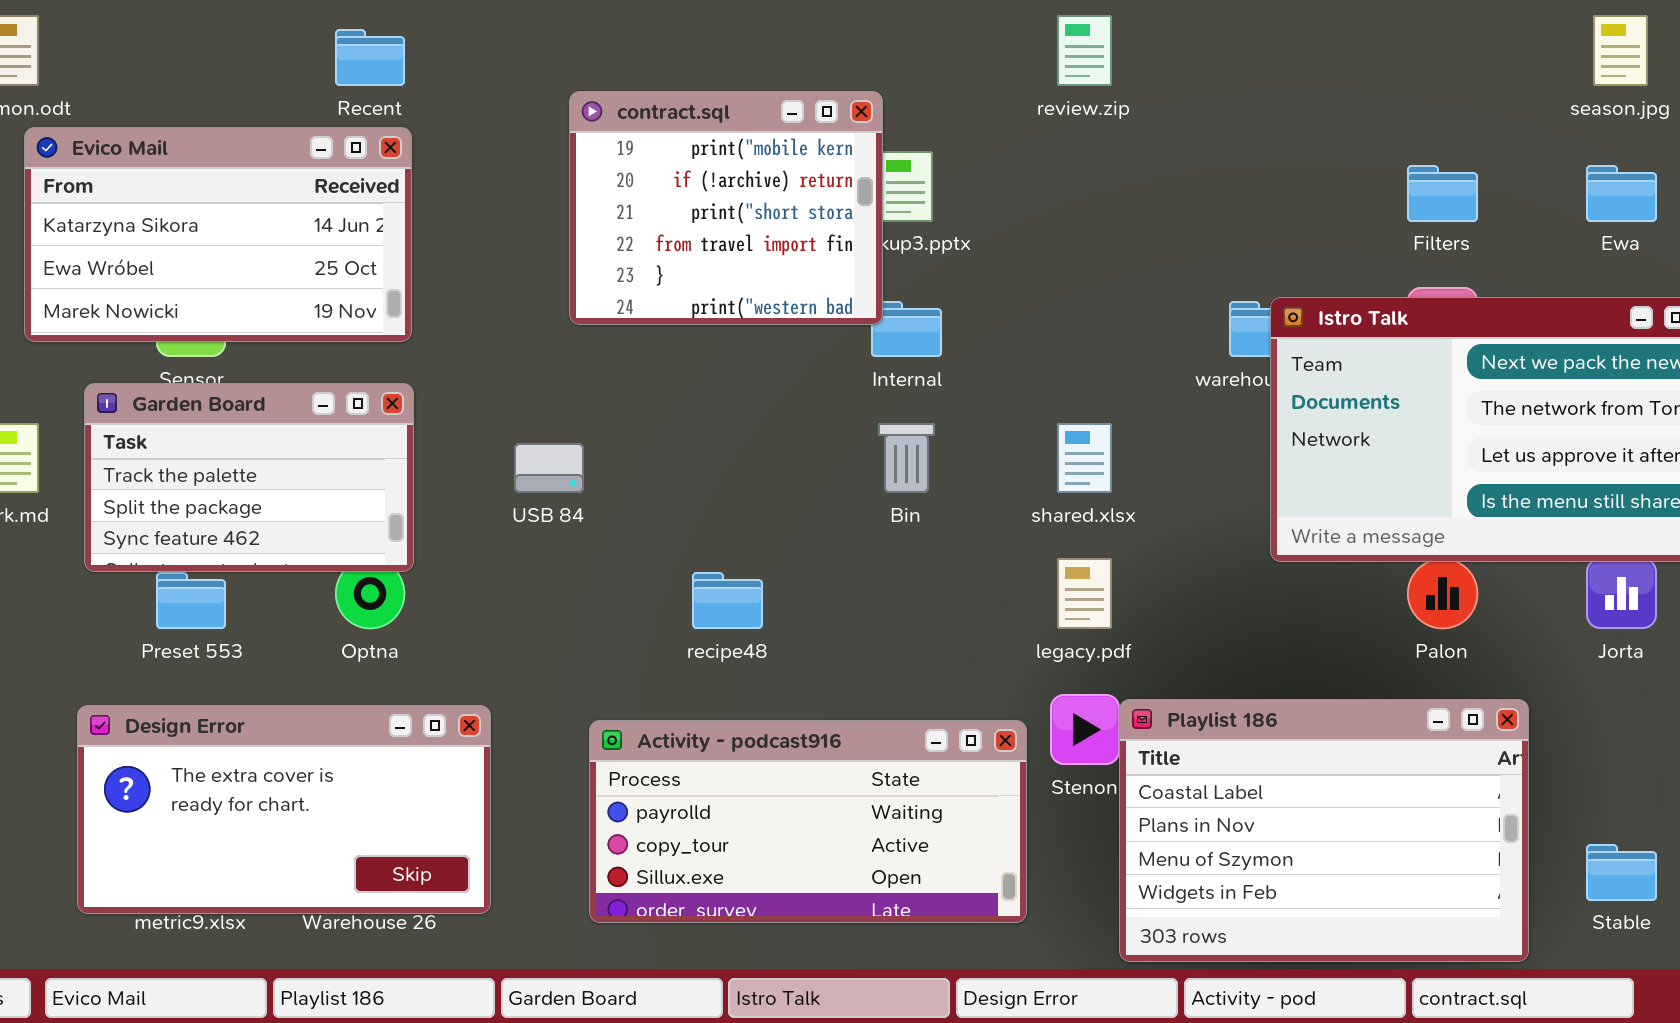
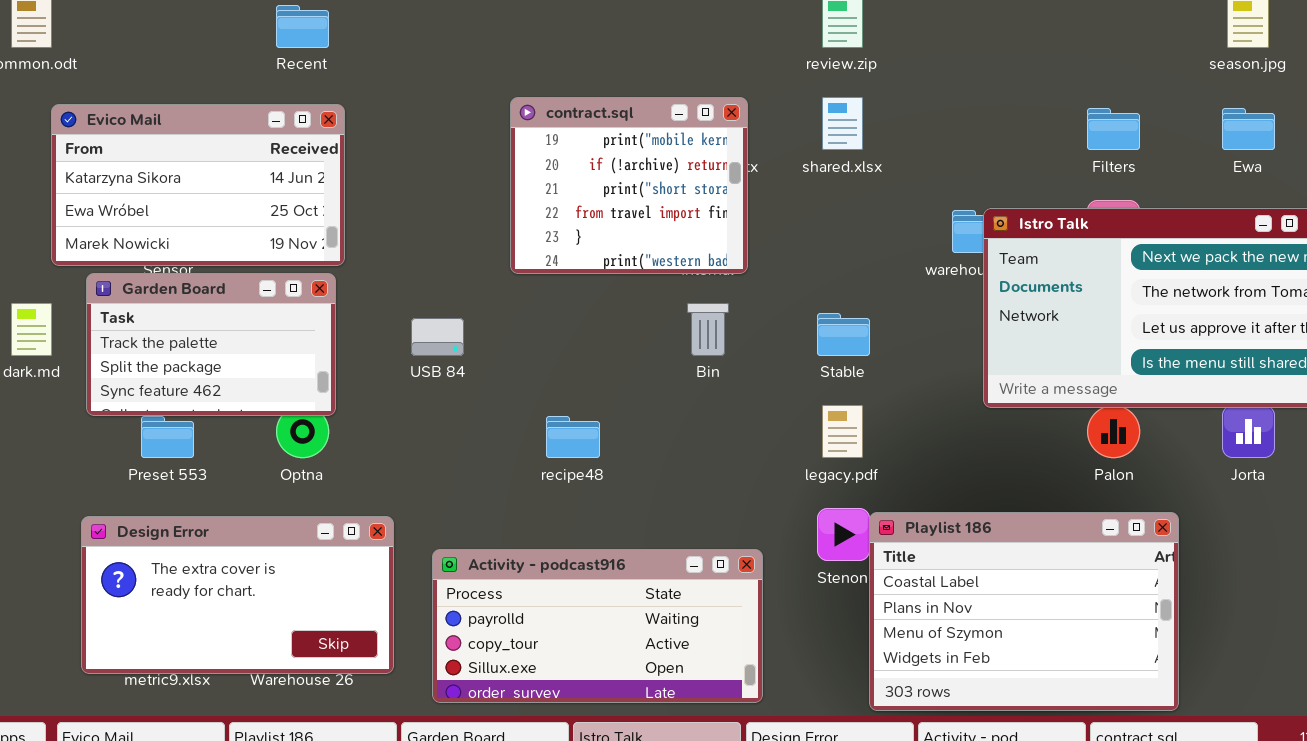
contract.sql: [569,91,883,325] -> [510,97,748,274], moved
Evico Mail: [24,127,412,342] -> [51,104,345,266], moved
shared.xlsx: [1057,423,1112,493] -> [822,97,863,150], moved
Activity - podcast916: [589,720,1027,923] -> [432,549,763,703], moved
Stable: [1586,844,1657,901] -> [817,313,870,356], moved

